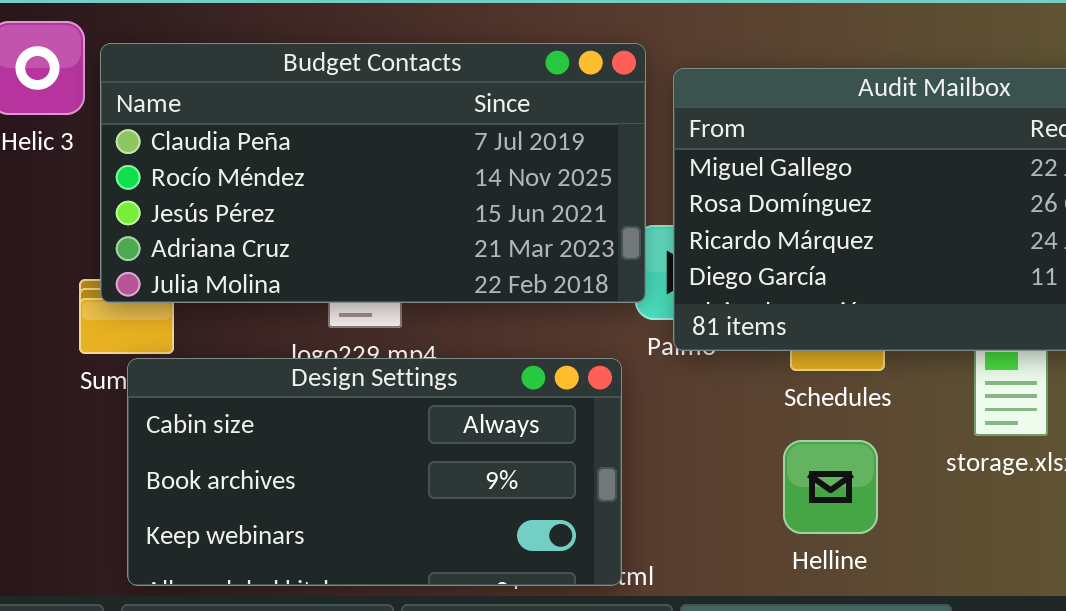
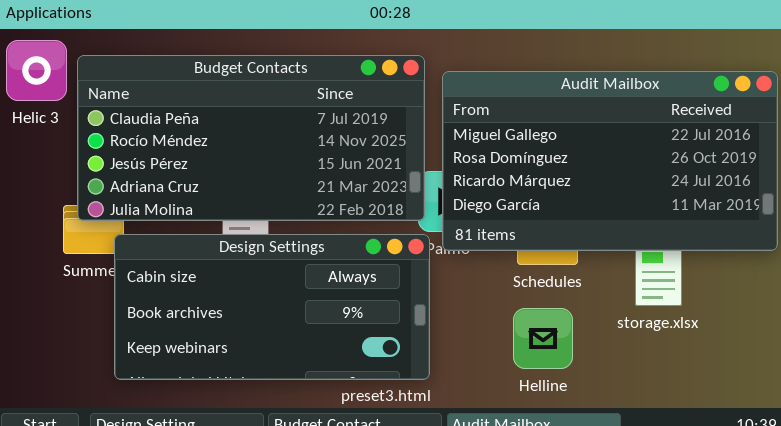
Design Settings: [127,358,622,586] -> [114,234,430,380], moved

